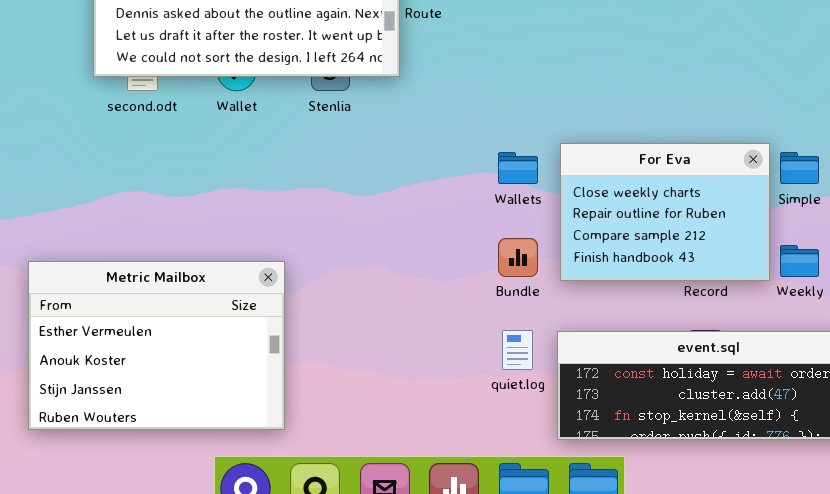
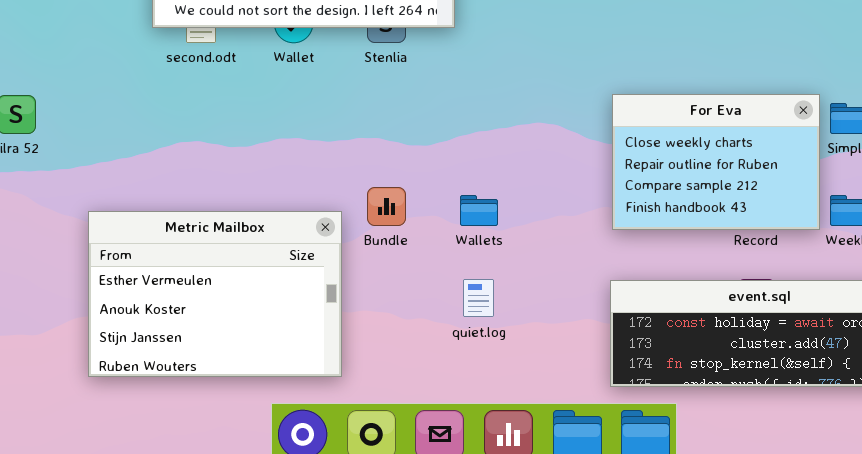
Wallets: [498,152,538,184] -> [460,195,498,226], moved
Bundle: [498,238,538,277] -> [367,187,406,226], moved
quiet.log: [502,330,533,370] -> [463,279,494,317], moved

